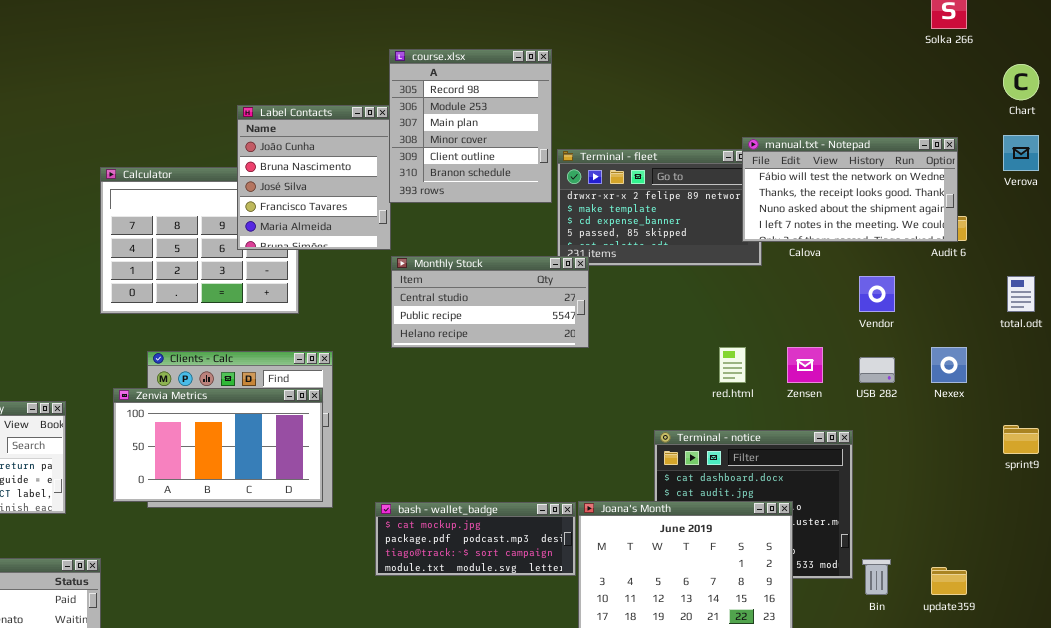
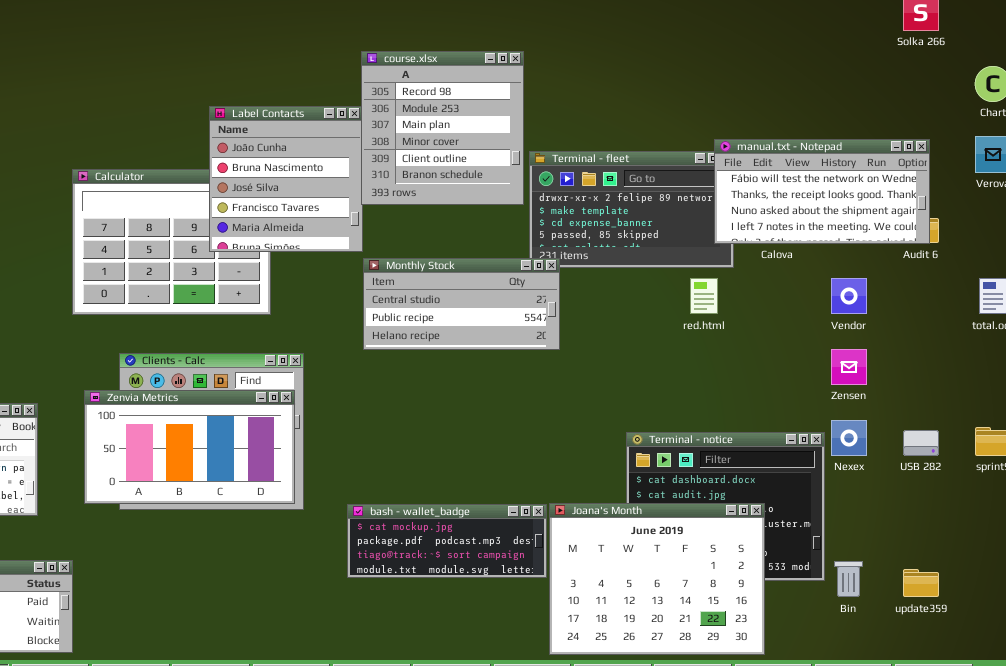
red.html: [719,347,746,383] -> [690,278,718,314], moved
Zensen: [787,347,823,383] -> [831,349,867,385], moved
Nexex: [931,347,967,383] -> [831,420,867,456], moved
USB 282: [859,357,895,383] -> [903,430,939,456], moved

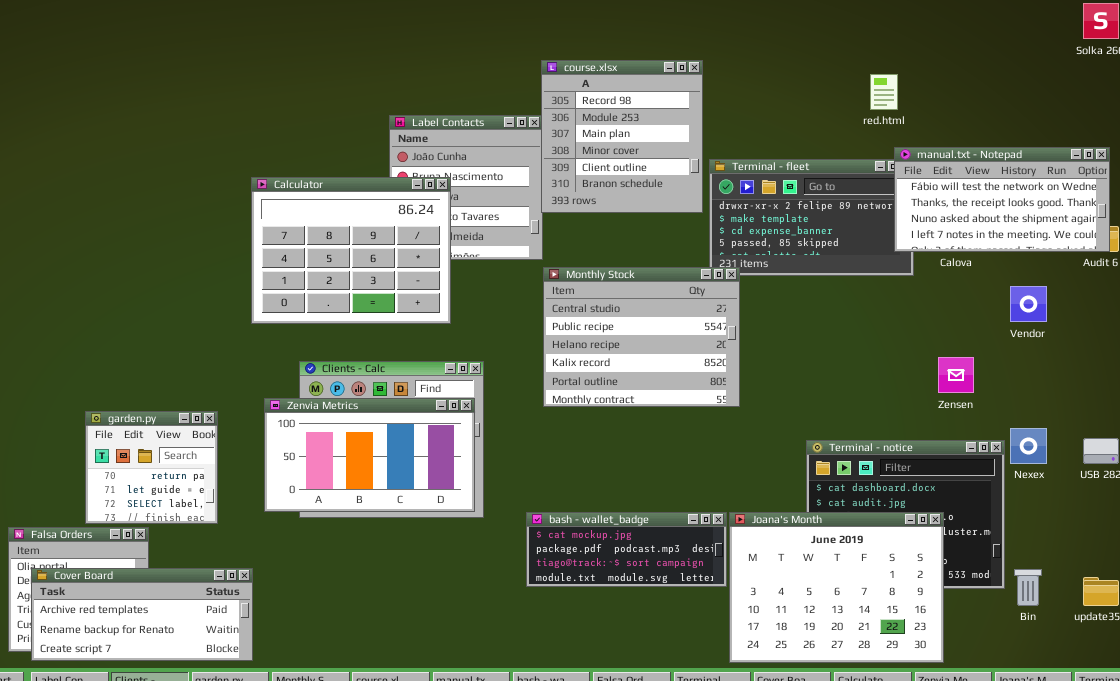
Calculator: [72,169,271,315] -> [251,177,451,324], raised
Monthly Stock: [363,258,560,350] -> [543,267,740,407], resized
red.html: [690,278,718,314] -> [870,74,898,110], moved
Zensen: [831,349,867,385] -> [938,357,974,393], moved

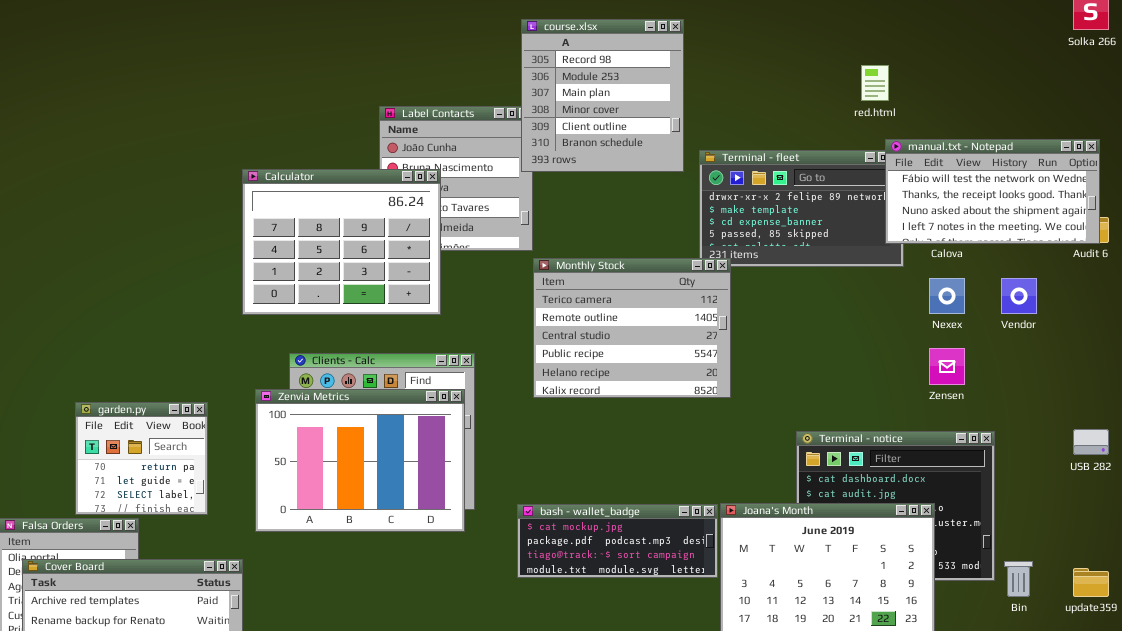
course.xlsx: [541,60,703,213] -> [521,19,684,172], moved
Monthly Stock: [543,267,740,407] -> [533,258,731,398], scrolled up 2 rows
Zenvia Metrics: [264,398,475,512] -> [255,389,465,532], resized
Nexex: [1010,428,1047,464] -> [929,278,965,314], moved

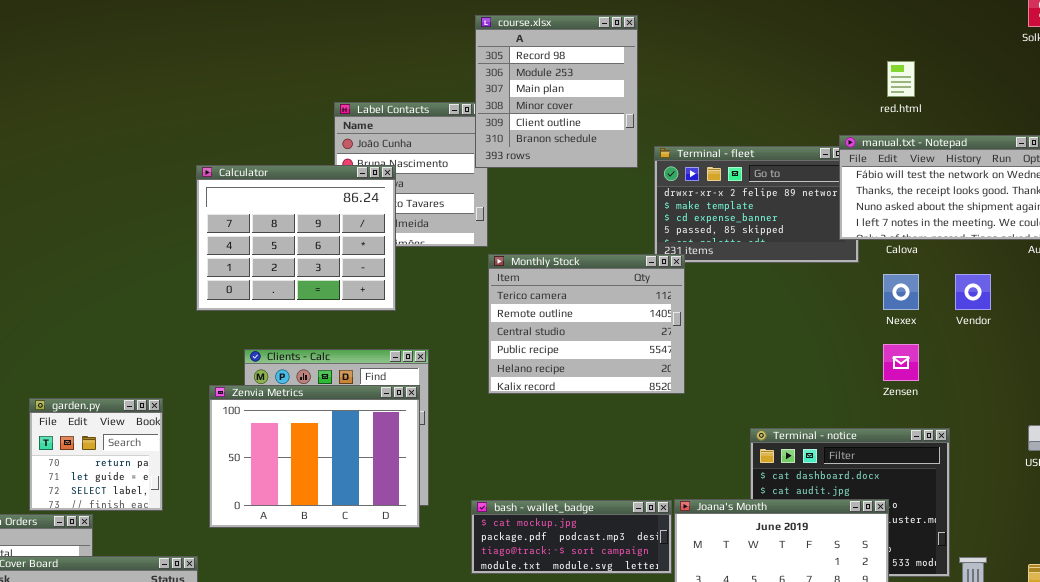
red.html: [861,65,889,101] -> [887,61,915,97], moved

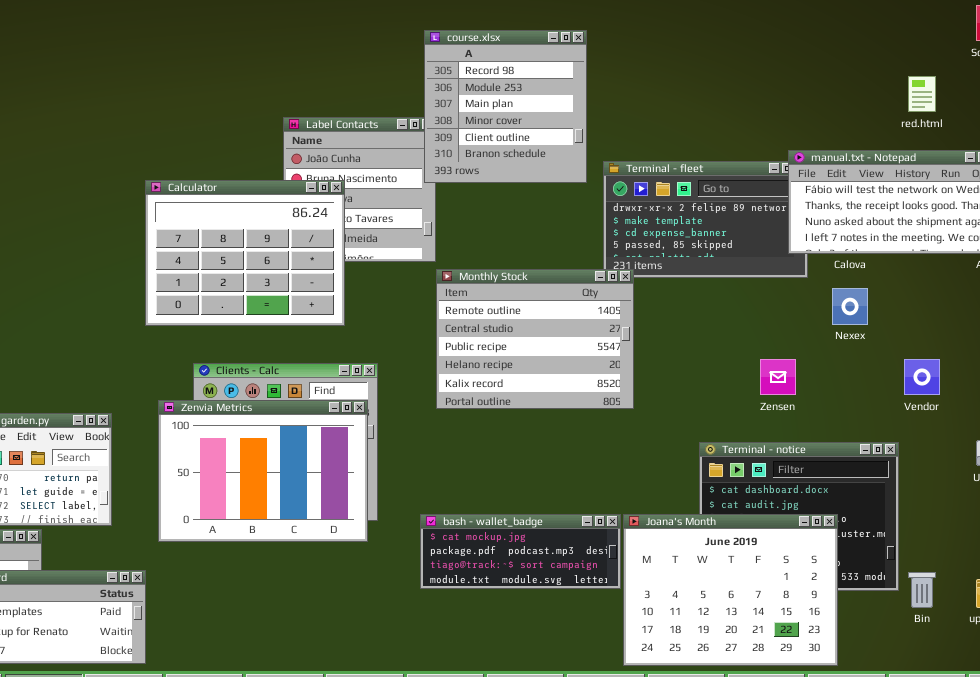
red.html: [887,61,915,97] -> [908,76,936,112], moved
Monthly Stock: [488,254,685,394] -> [436,269,634,409], scrolled down 1 row
Vendor: [955,274,991,310] -> [904,359,940,395], moved
Zensen: [883,344,919,381] -> [760,359,796,395], moved

